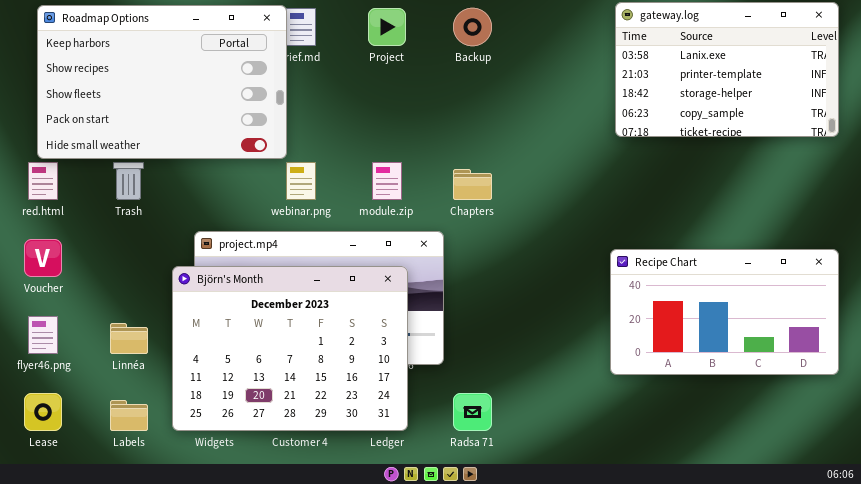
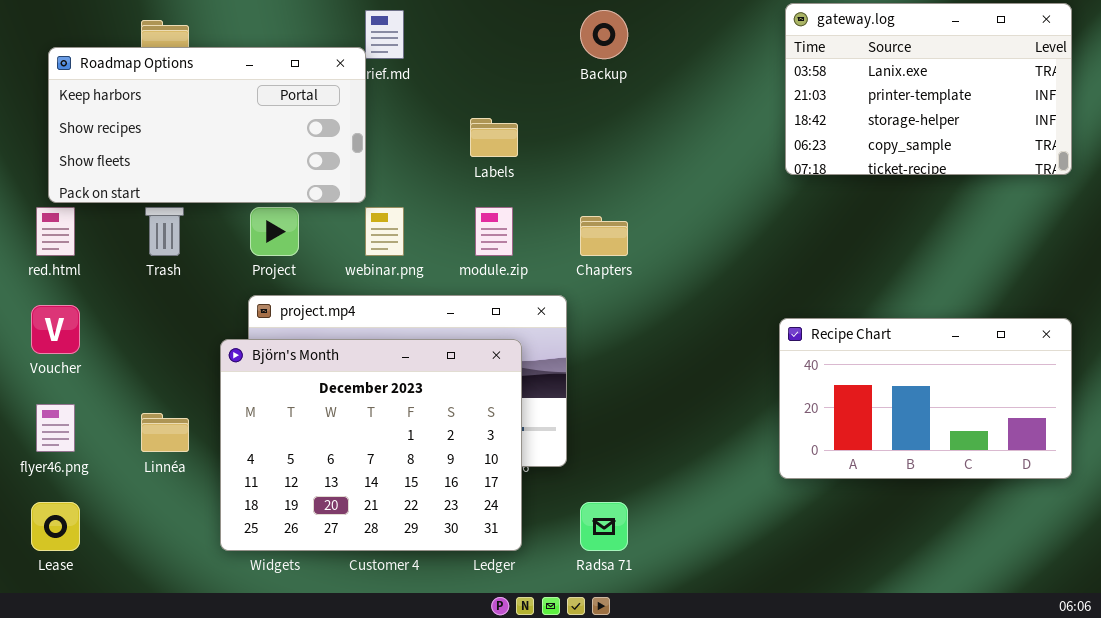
Roadmap Options: [37,5,287,159] -> [48,47,366,203], resized
Project: [368,8,406,46] -> [250,207,299,256], moved
Labels: [110,400,148,431] -> [470,118,518,157], moved

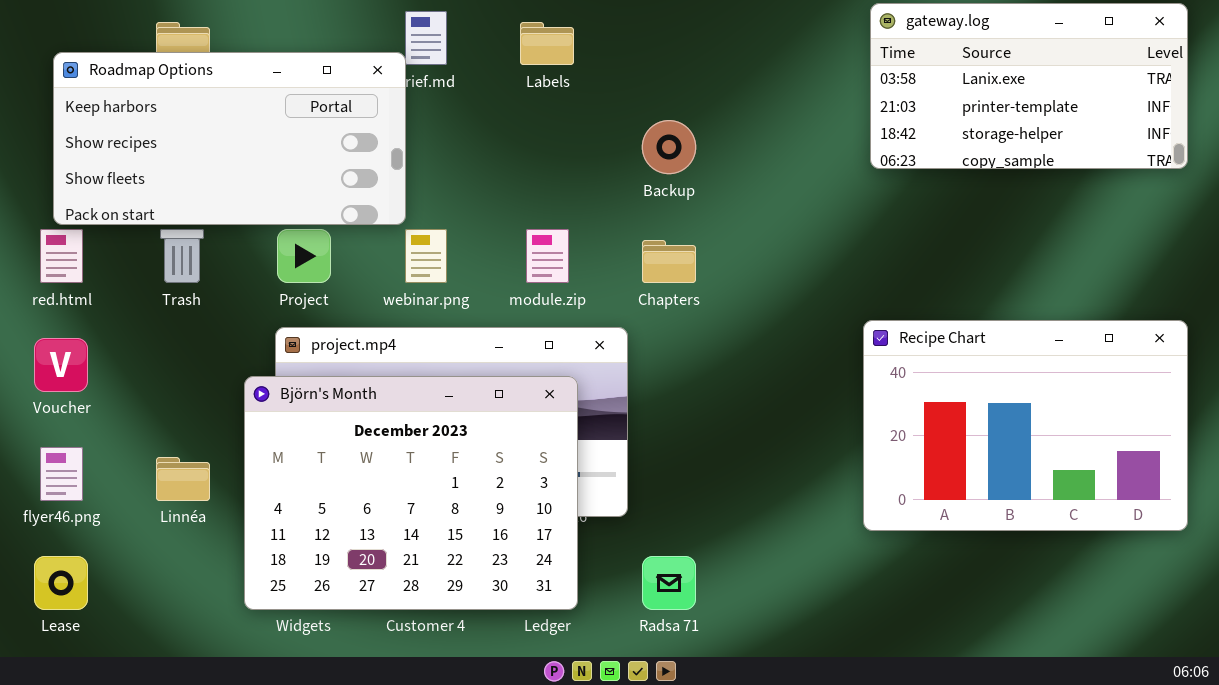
gateway.log: [785,3,1072,175] -> [870,3,1188,169], resized
Backup: [580,10,628,59] -> [642,120,696,174], moved
Labels: [470,118,518,157] -> [520,22,574,65], moved
Recipe Chart: [779,318,1072,479] -> [863,320,1188,531], resized

